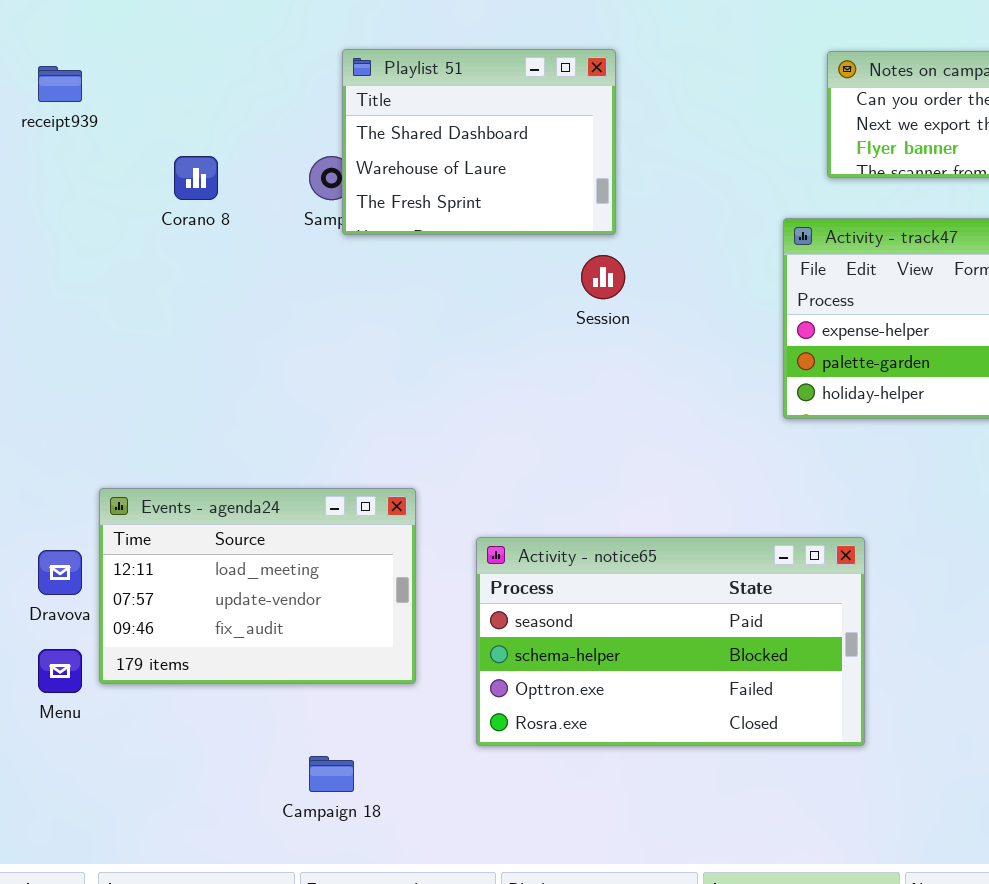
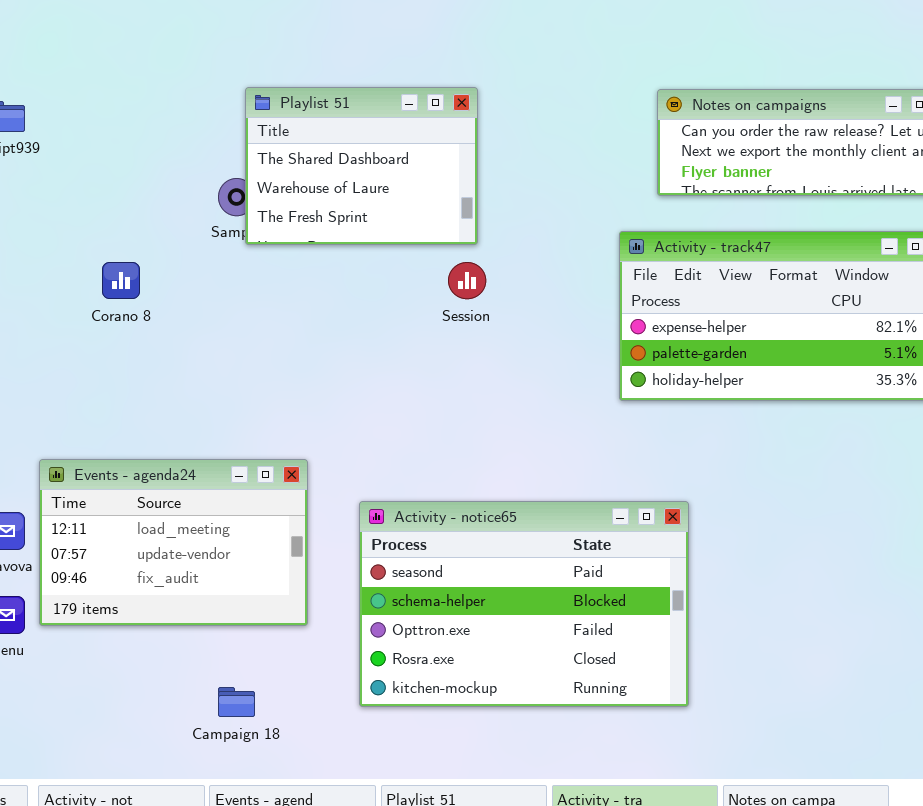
Corano 8: [174,156,218,200] -> [102,262,140,299], moved
Activity - notice65: [476,537,865,746] -> [359,501,689,707], resized

